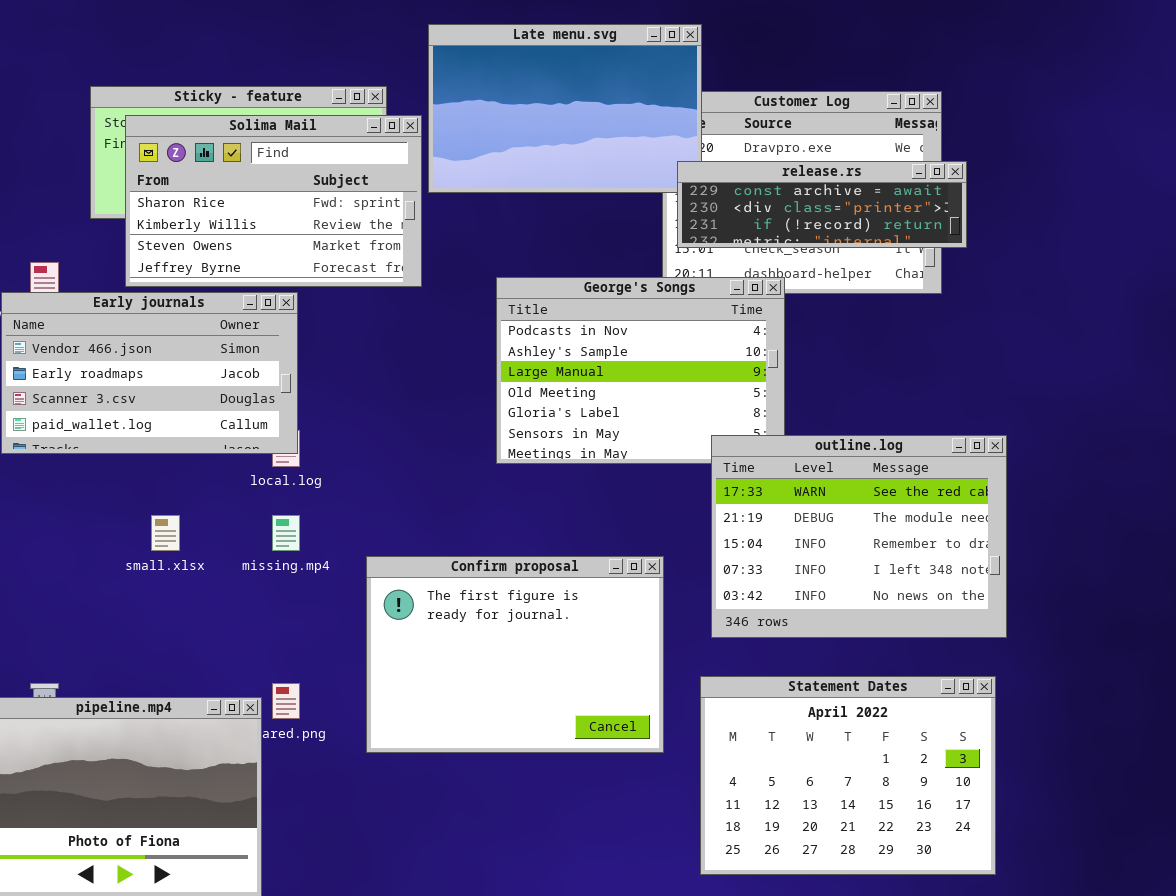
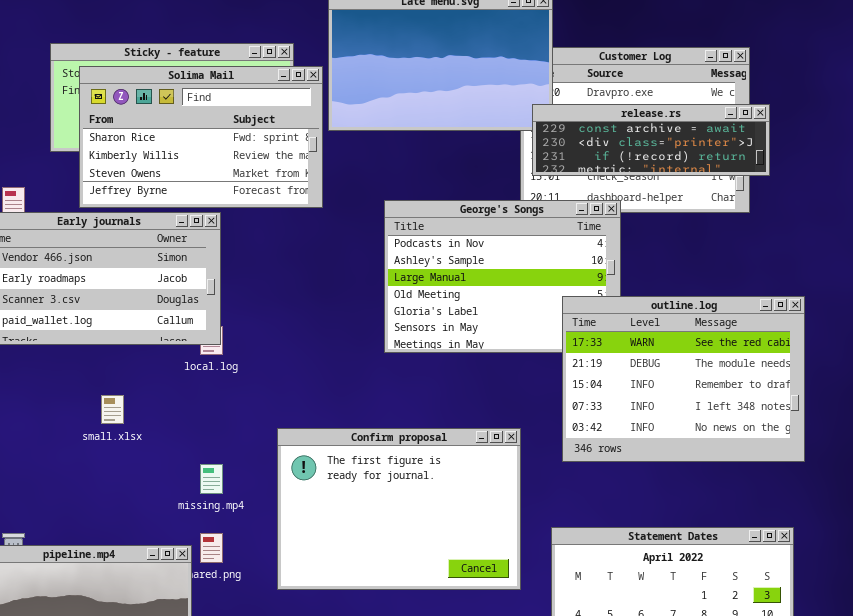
outline.log: [711,435,1007,638] -> [562,296,805,462], moved
missing.mp4: [272,515,300,551] -> [200,464,223,494], moved

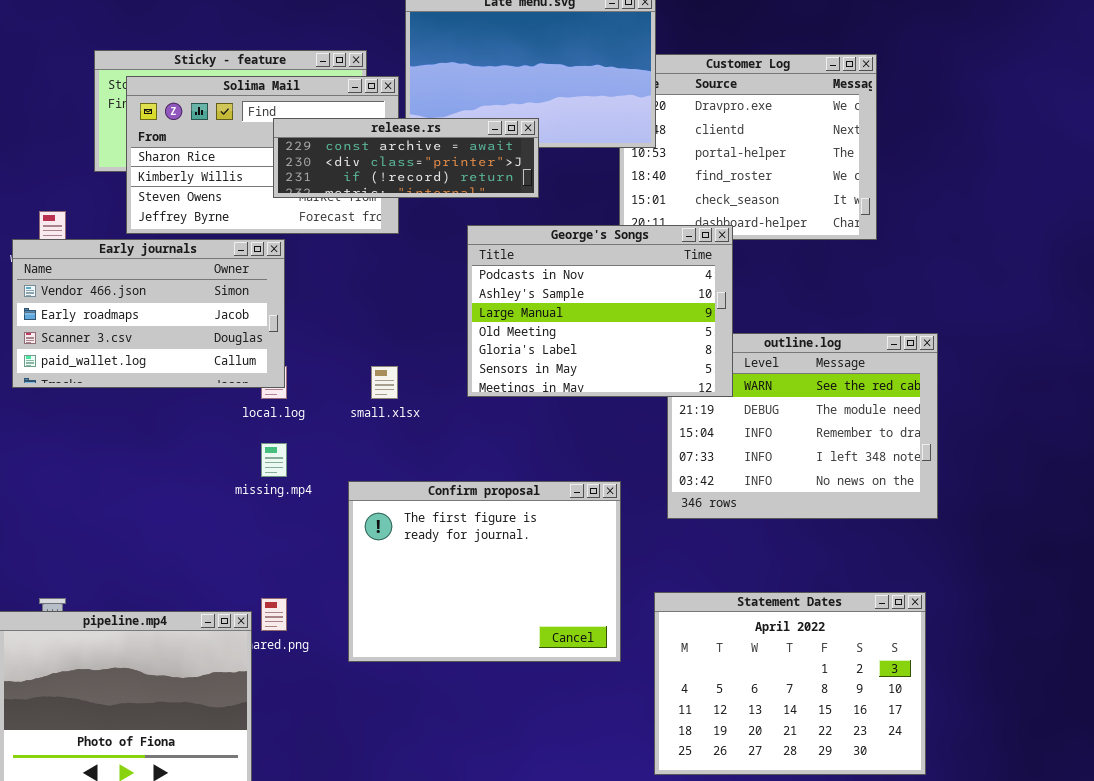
release.rs: [532,104,770,176] -> [273,118,539,198], moved
George's Songs: [384,200,621,353] -> [467,225,733,397], raised
small.xlsx: [101,395,124,424] -> [371,366,398,399], moved
missing.mp4: [200,464,223,494] -> [261,443,287,477], moved

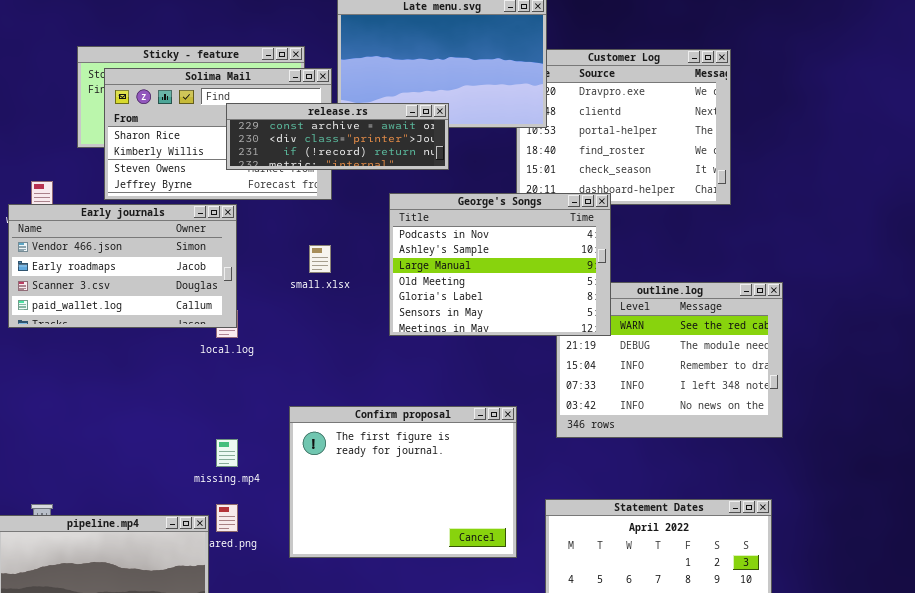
small.xlsx: [371,366,398,399] -> [309,245,331,273], moved
missing.mp4: [261,443,287,477] -> [216,439,238,467], moved

